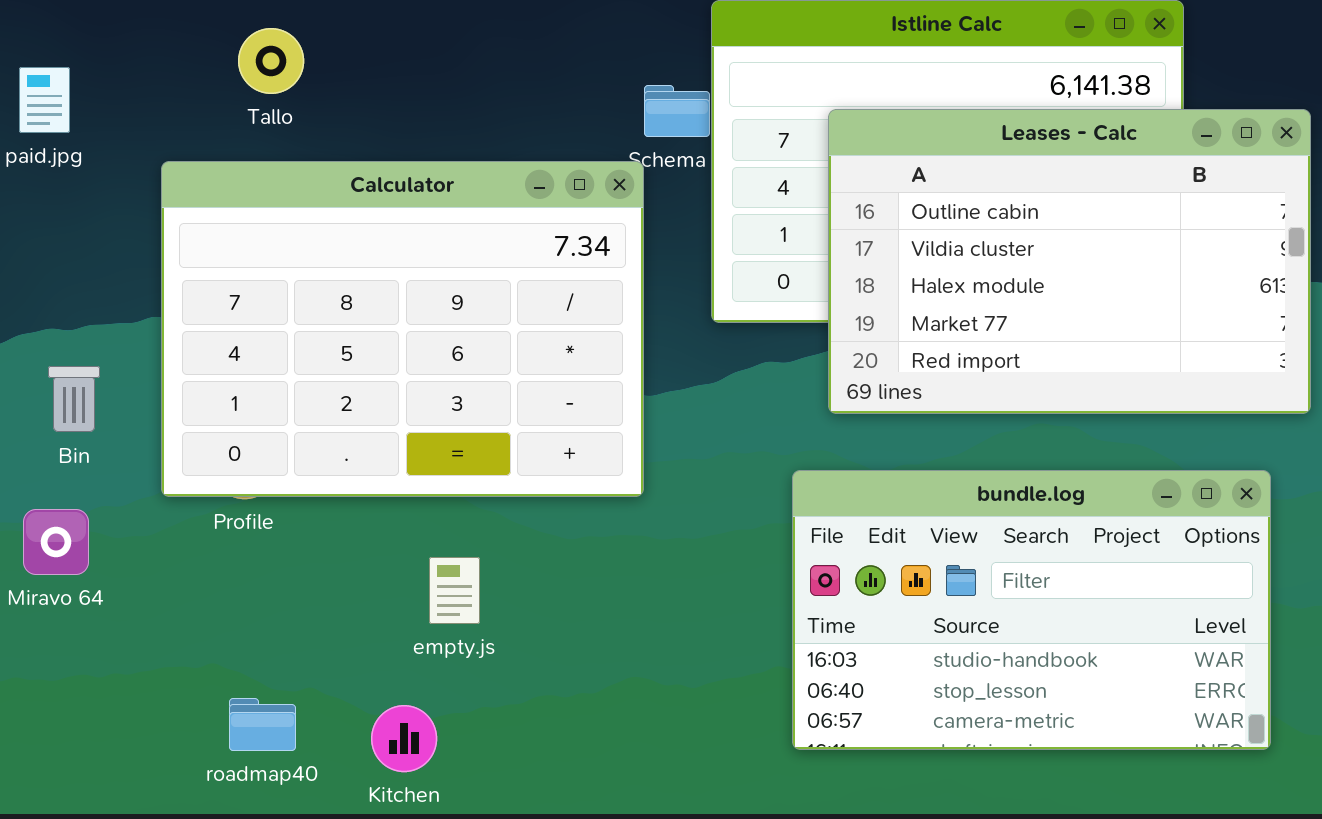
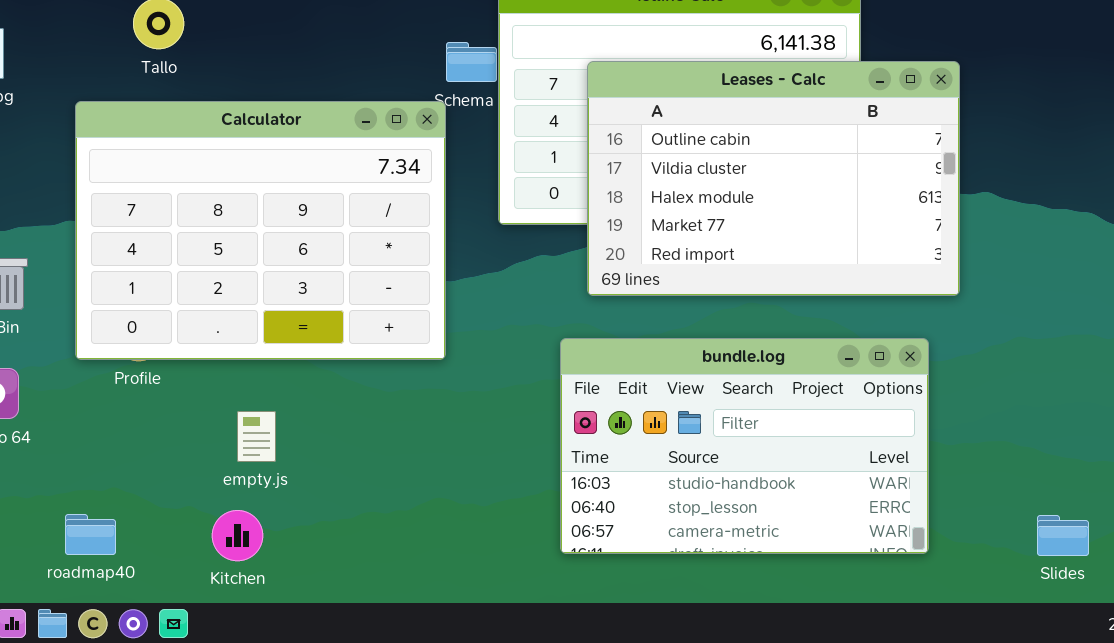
empty.js: [429,557,480,624] -> [237,411,276,462], moved
roadmap40: [229,698,296,751] -> [65,514,116,555], moved
Kitchen: [371,705,437,772] -> [212,510,263,561], moved

